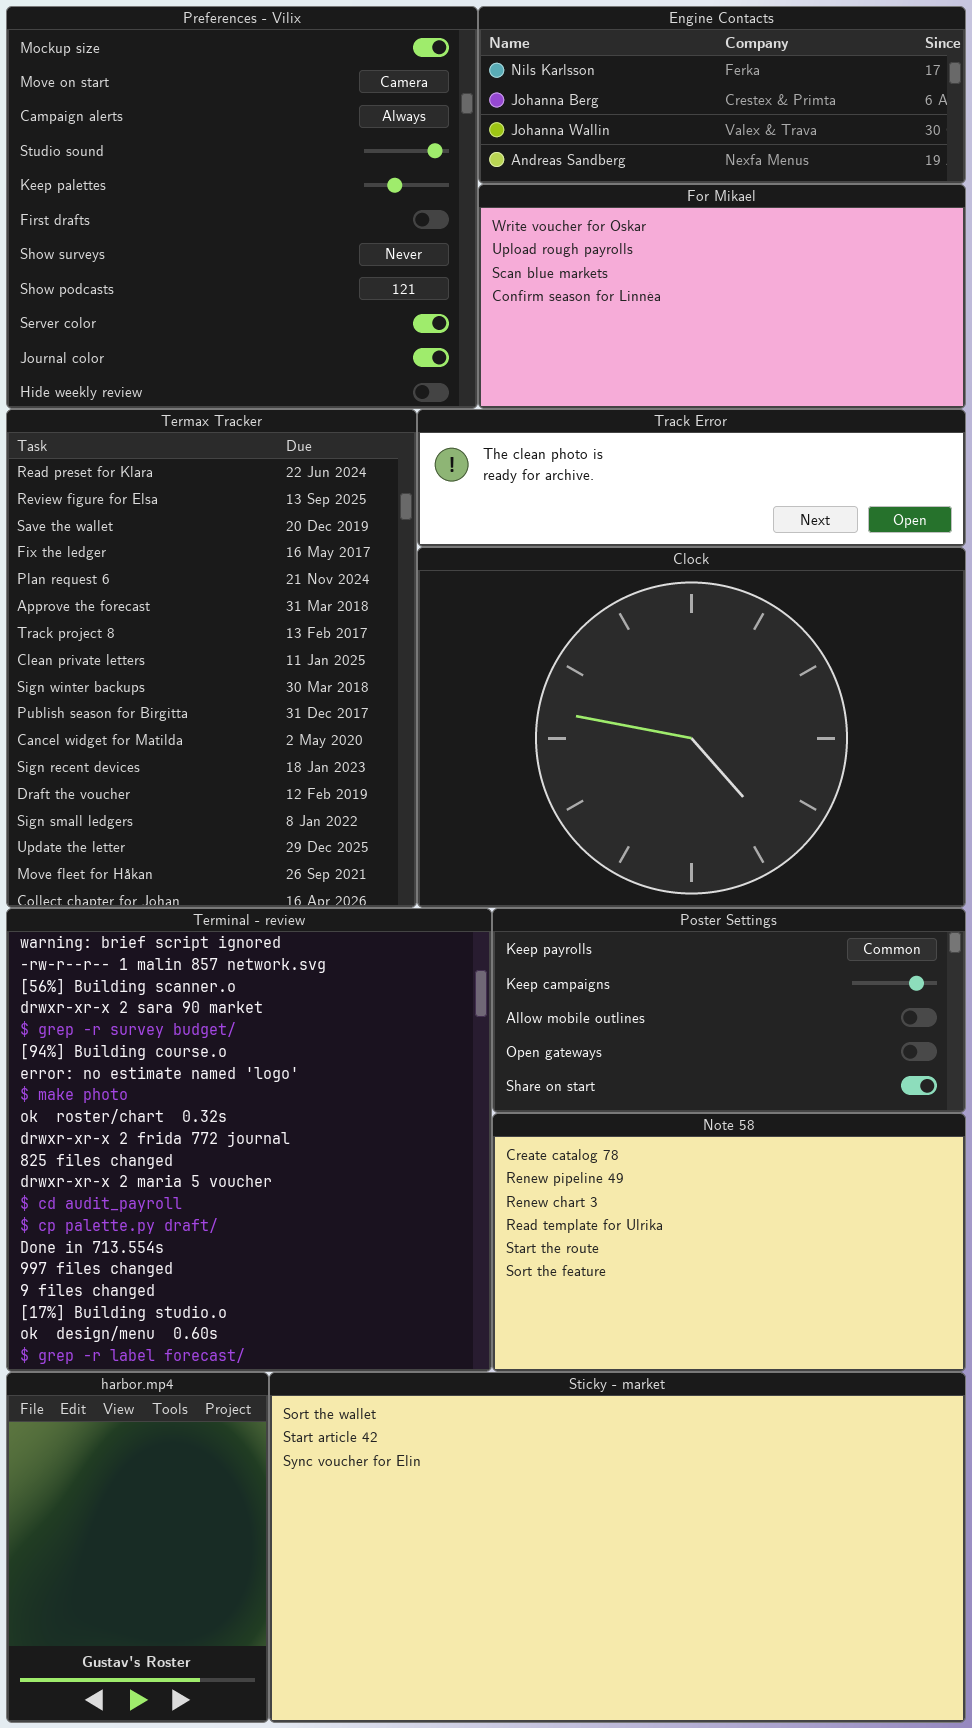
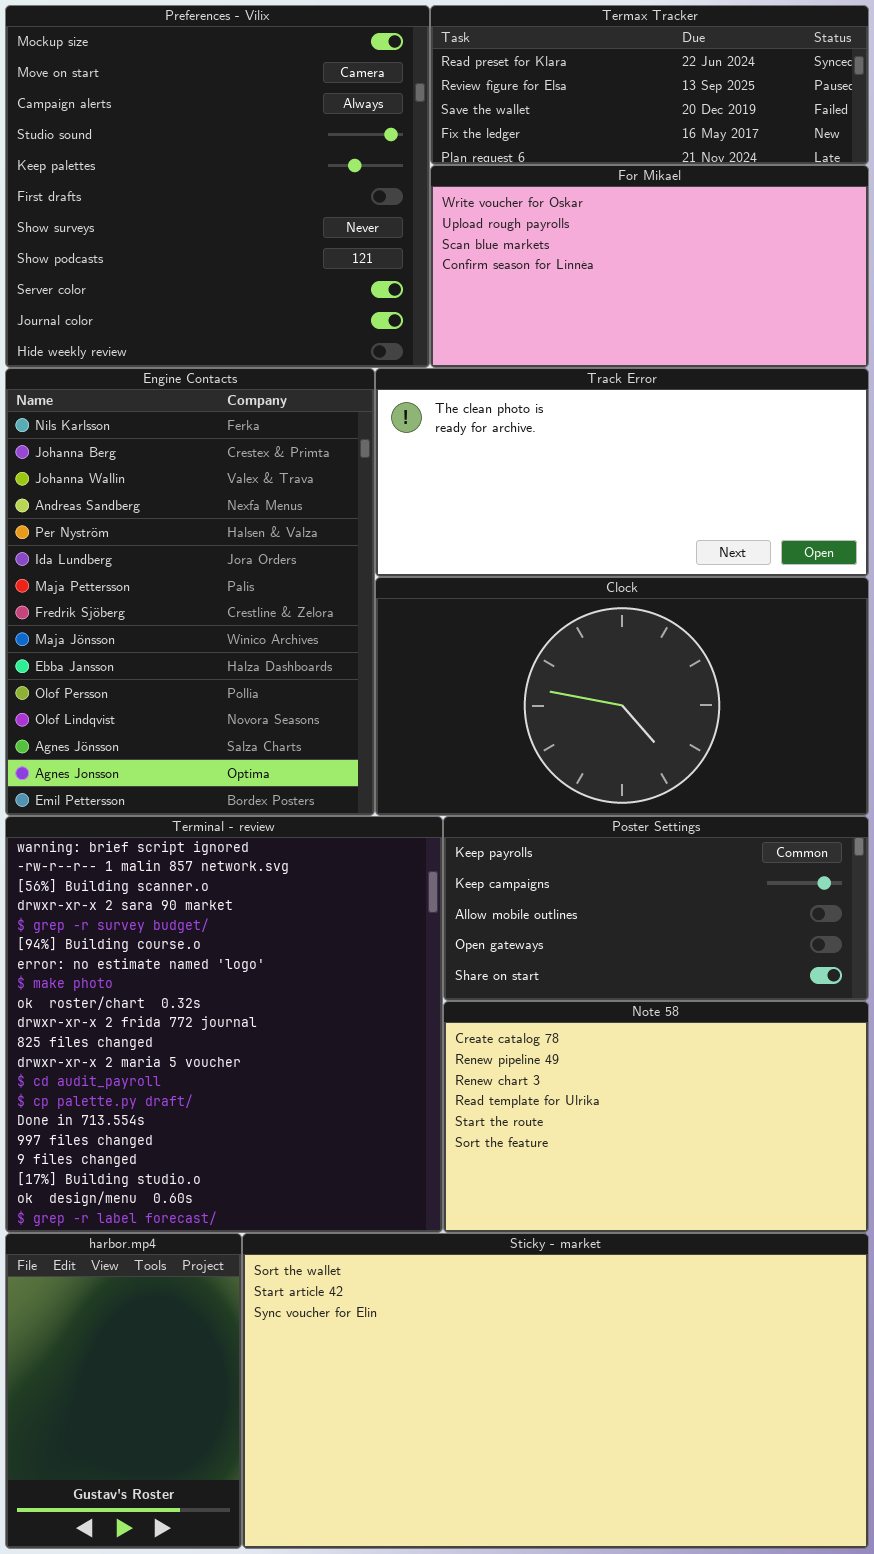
Engine Contacts: [478,6,966,184] -> [5,368,375,816], moved, resized
Termax Tracker: [6,409,417,908] -> [430,5,869,165], moved, resized
Track Error: [417,409,966,547] -> [375,368,869,577], resized
Clock: [417,547,966,908] -> [375,577,869,816], resized

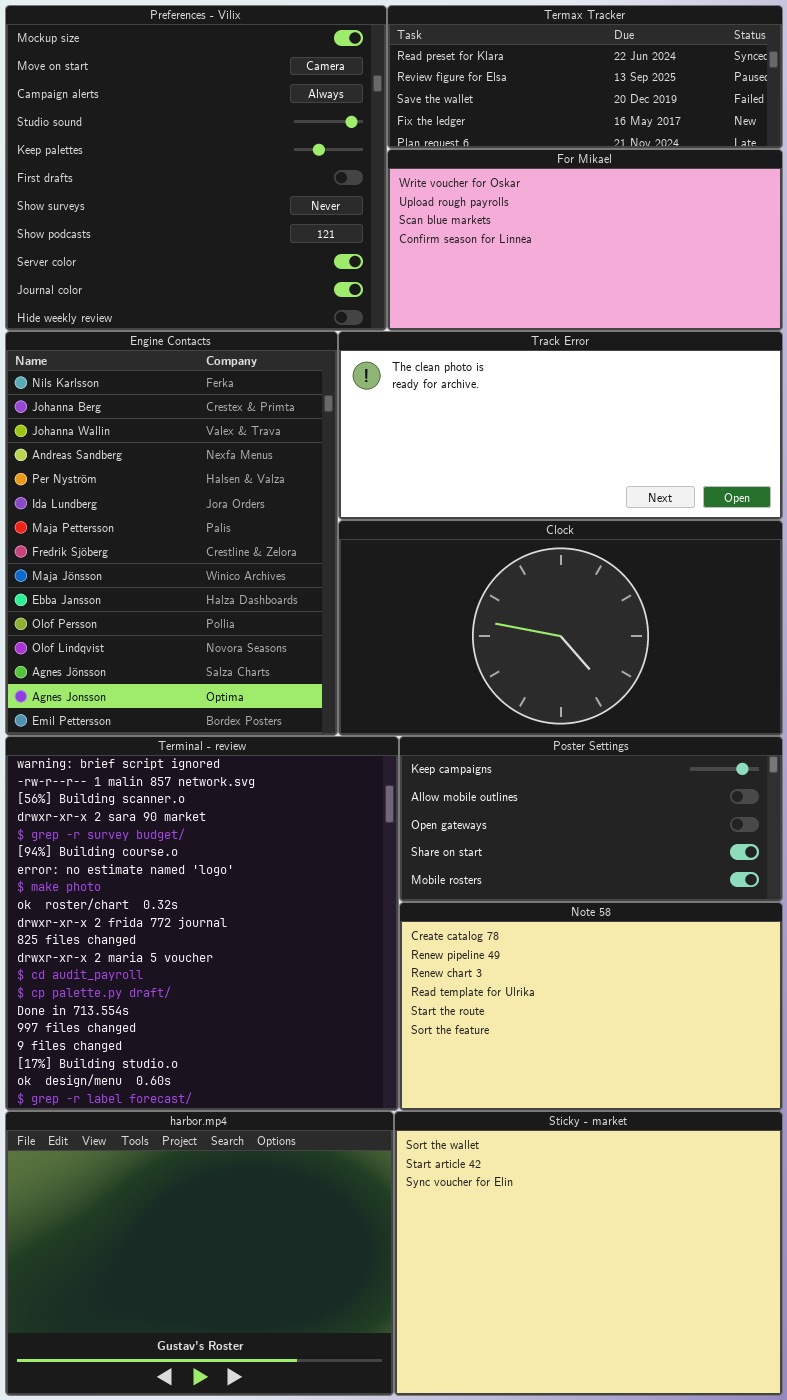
Poster Settings: [443,816,869,1001] -> [399,736,783,902], scrolled down 1 row
harbor.mp4: [5,1233,242,1549] -> [5,1111,394,1396], resized
Sticky - market: [242,1233,869,1549] -> [394,1111,783,1396], resized

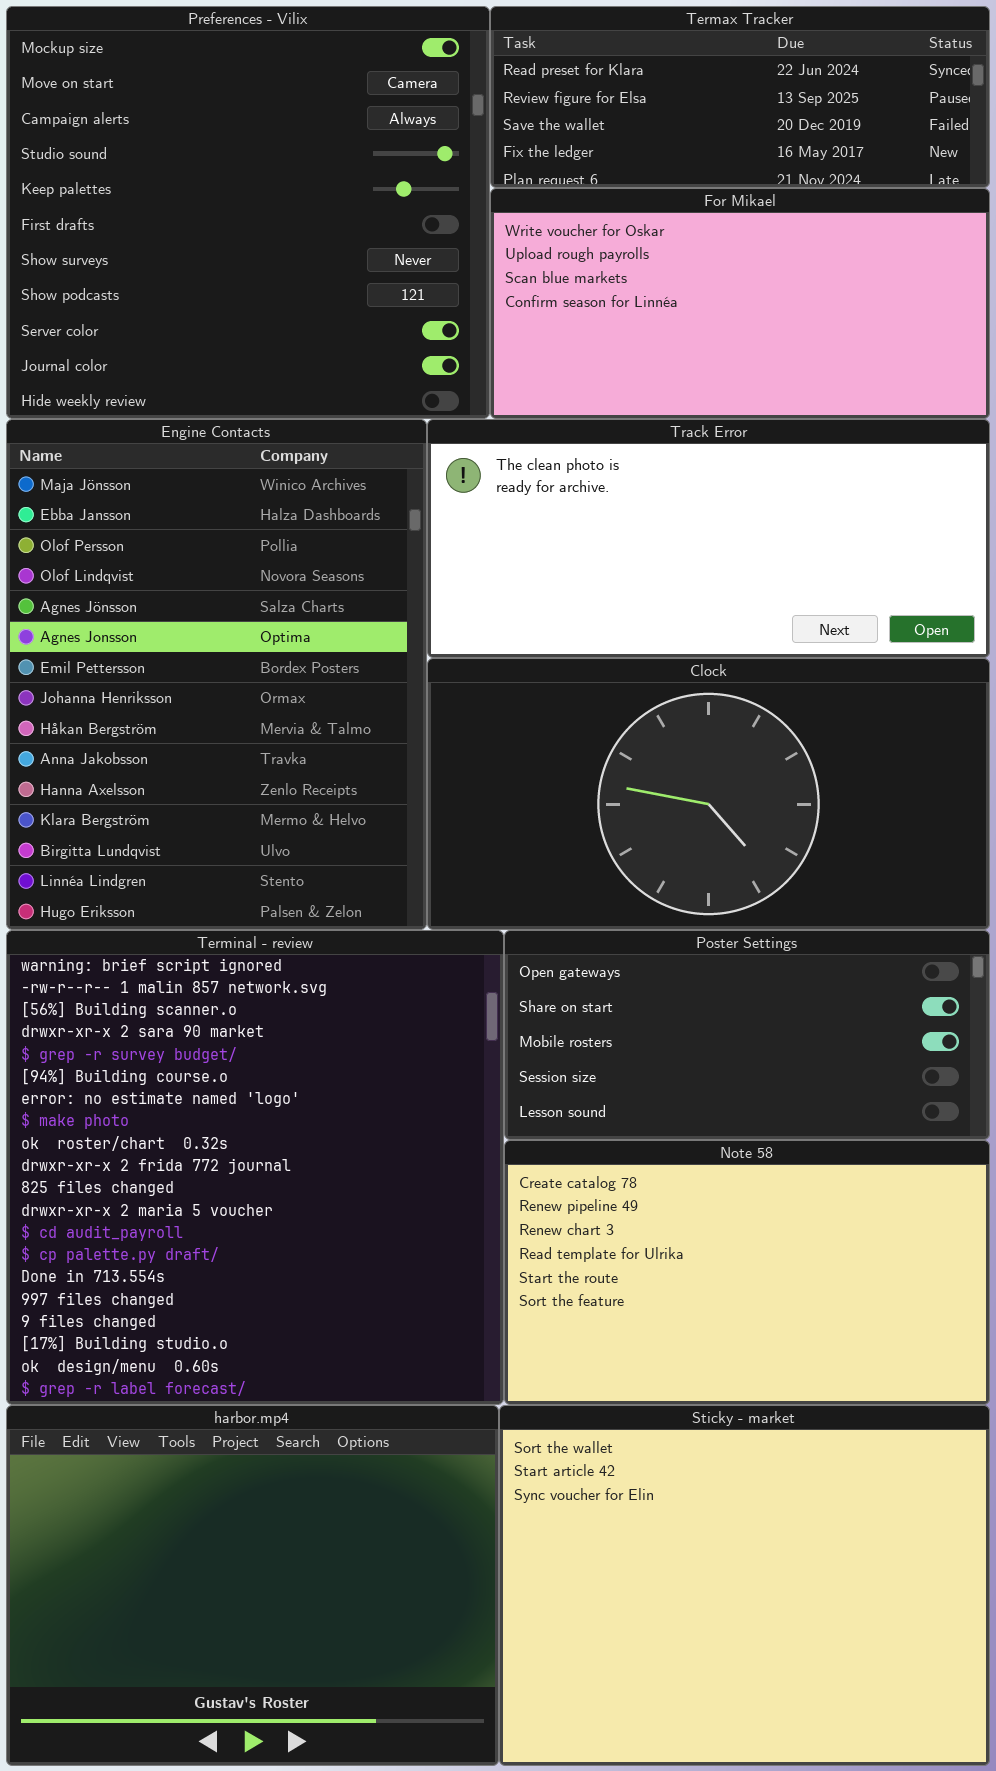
Engine Contacts: [5,331,338,736] -> [6,419,427,930], scrolled down 8 rows
Poster Settings: [399,736,783,902] -> [504,930,990,1140], scrolled down 2 rows

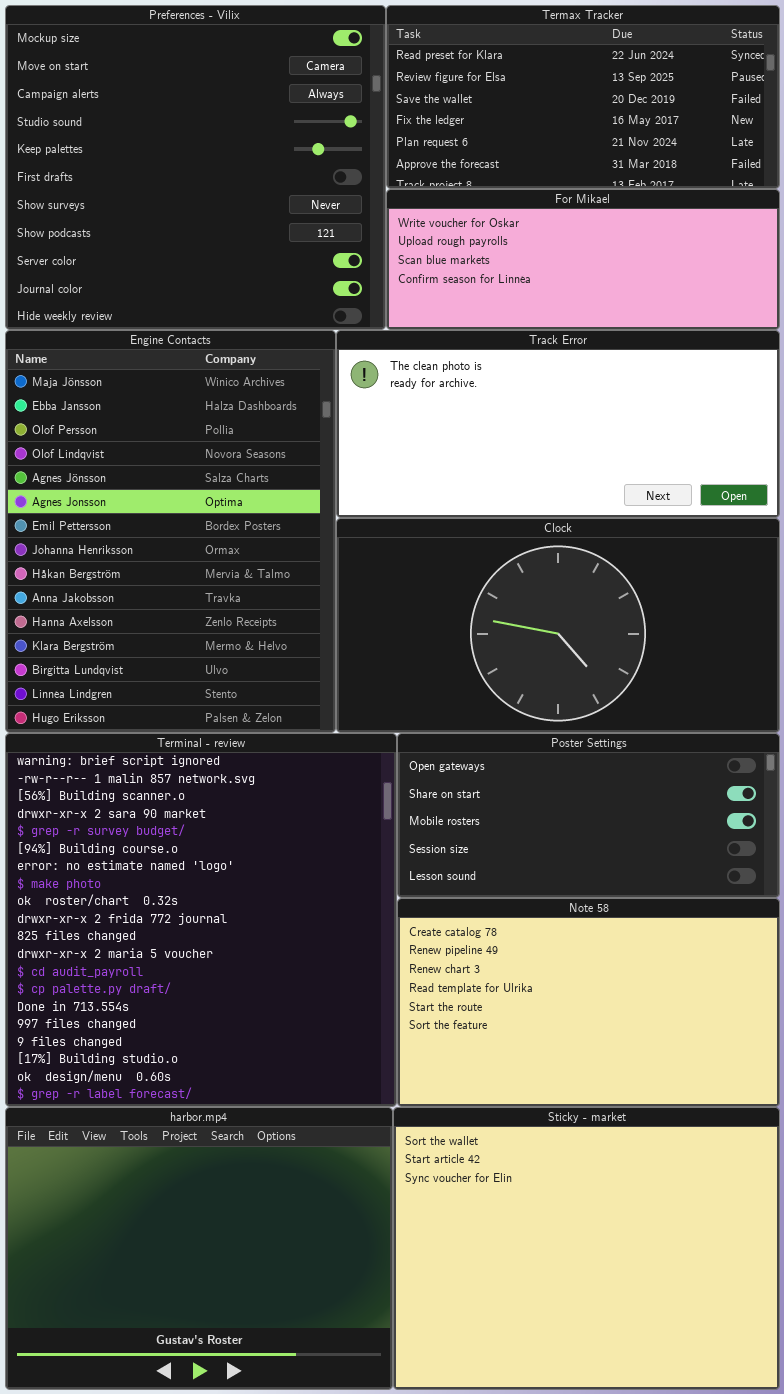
Termax Tracker: [490,6,990,188] -> [386,5,780,189], resized
For Mikael: [490,188,990,419] -> [386,189,780,330], resized

